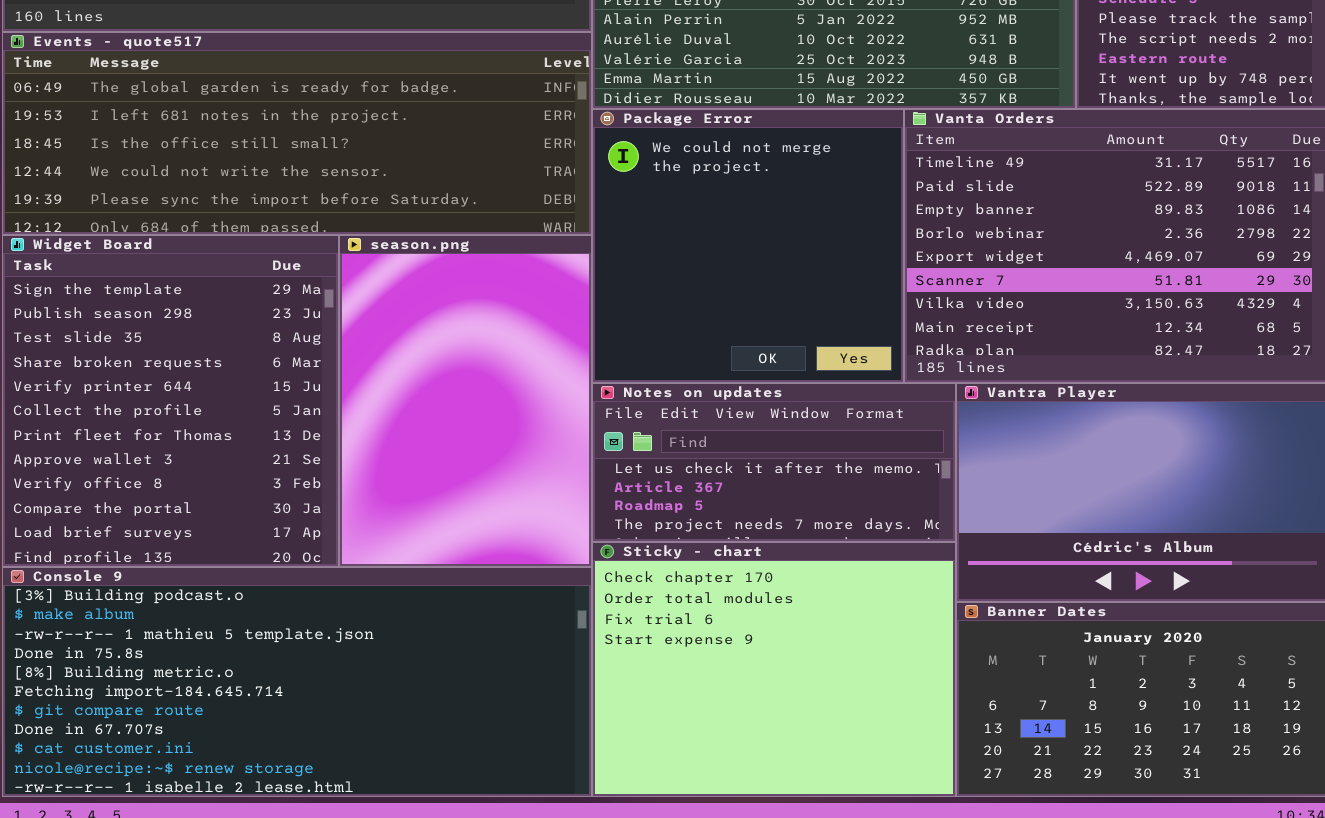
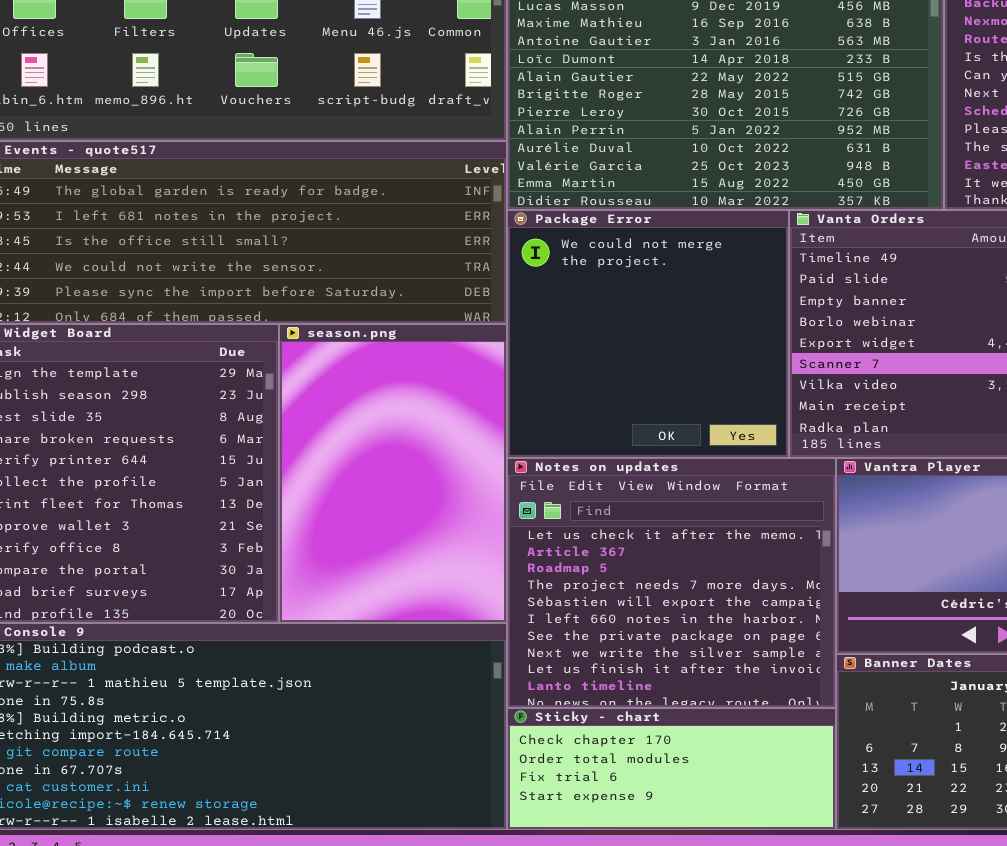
Notes on updates: [592,383,956,542] -> [507,458,836,708], resized
Sticky - chart: [592,542,956,797] -> [507,708,836,830], resized

